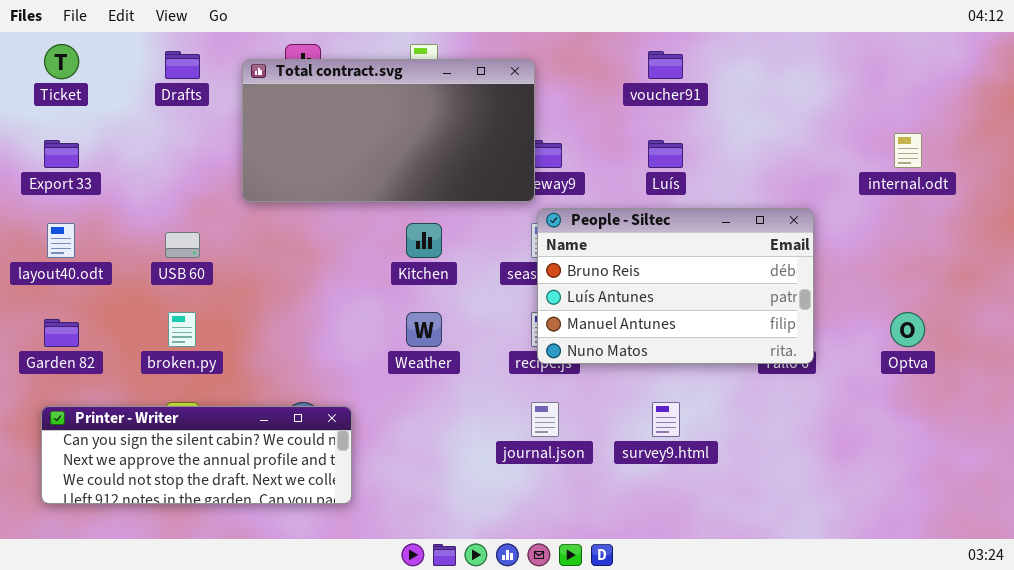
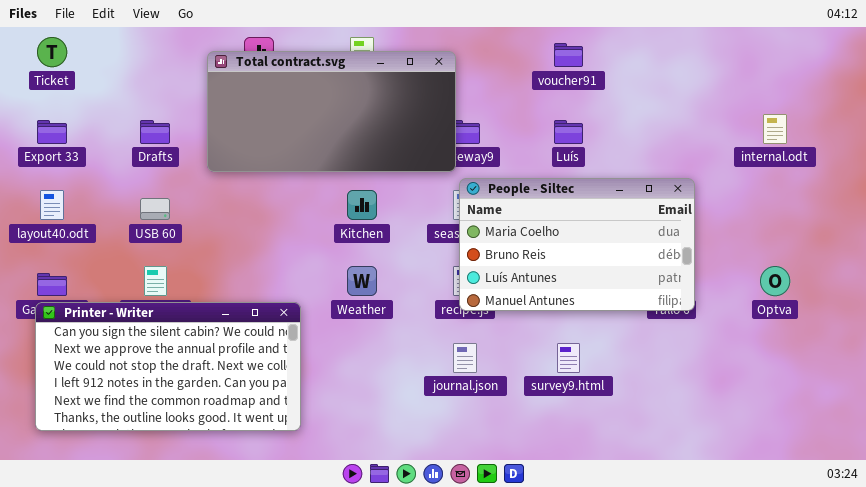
Drafts: [165,51,200,79] -> [140,120,170,144], moved
People - Siltec: [537,208,814,364] -> [459,178,695,311], scrolled up 1 row
Printer - Writer: [41,406,352,504] -> [35,302,301,431], resized

